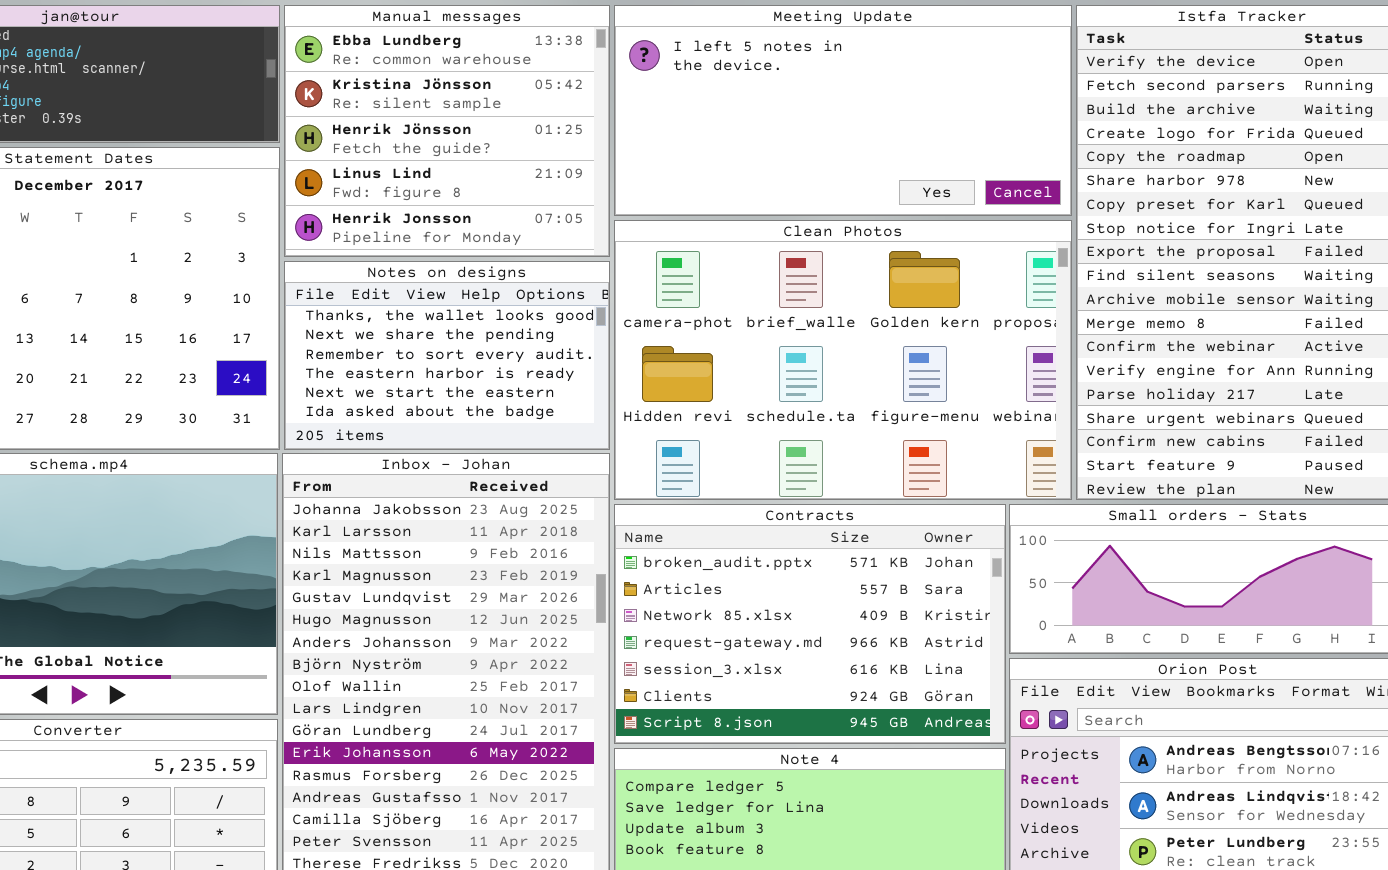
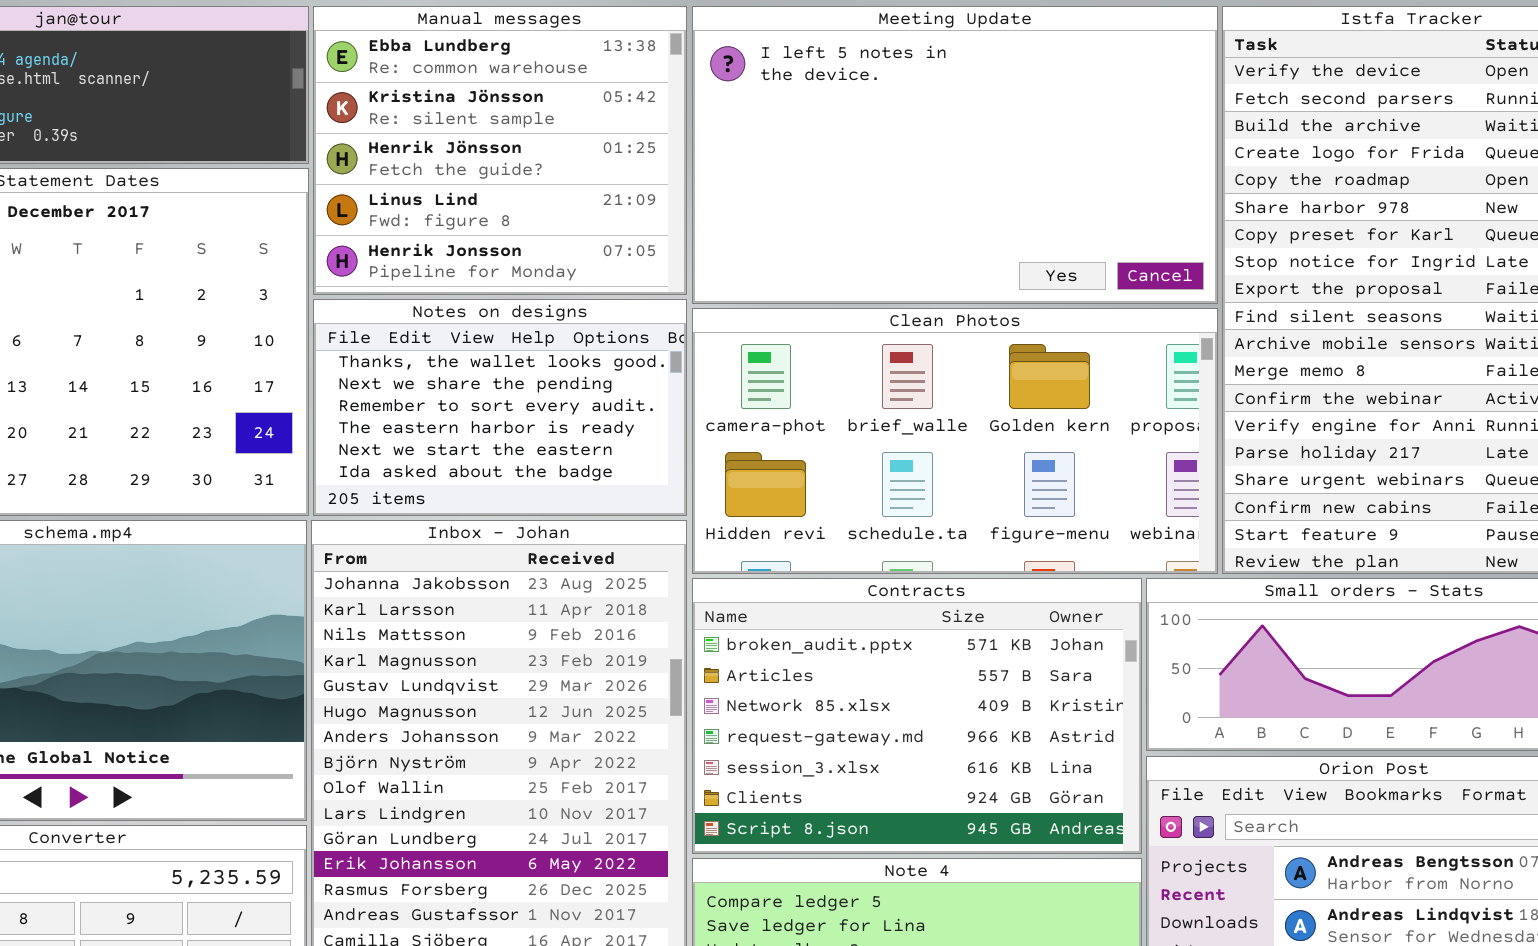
Meeting Update: [614,5,1072,216] -> [692,6,1218,304], resized
Clean Photos: [614,220,1072,500] -> [692,308,1218,574], resized

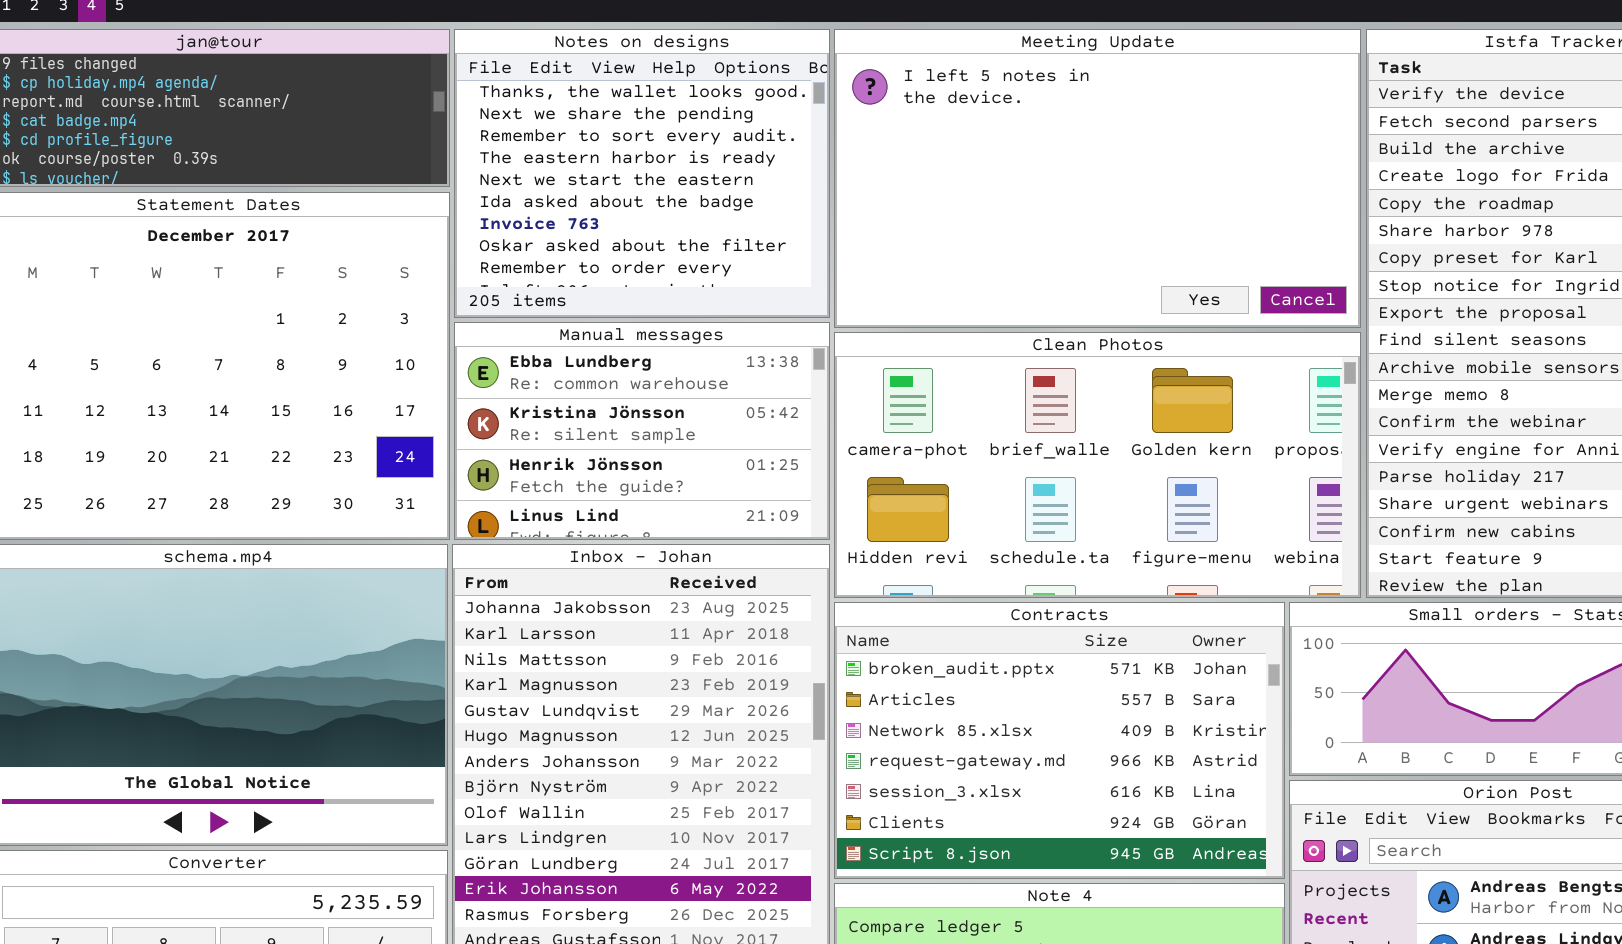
Manual messages: [313,6,687,295] -> [454,322,830,540], moved, resized
Notes on designs: [313,299,687,516] -> [454,29,830,318], moved, resized

